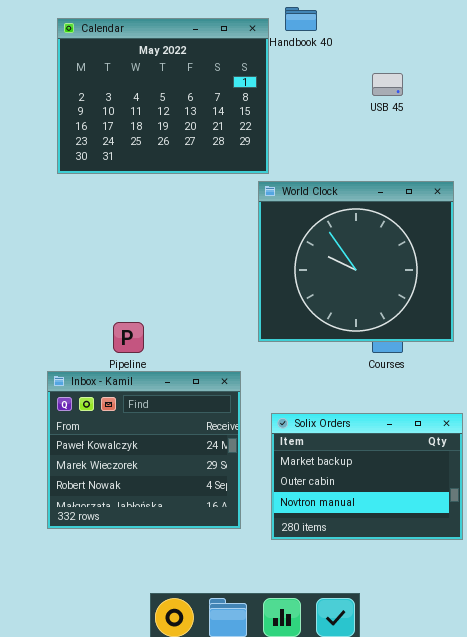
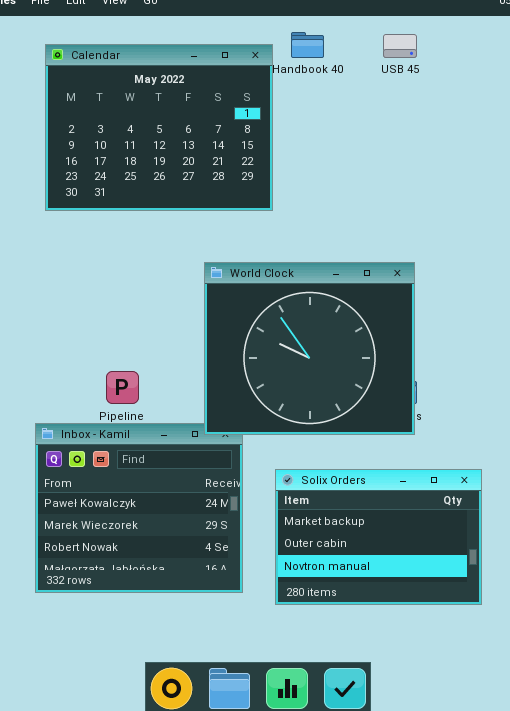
USB 45: [372,73,403,96] -> [383,34,417,58], moved
World Clock: [258,181,454,342] -> [204,262,415,435], moved

